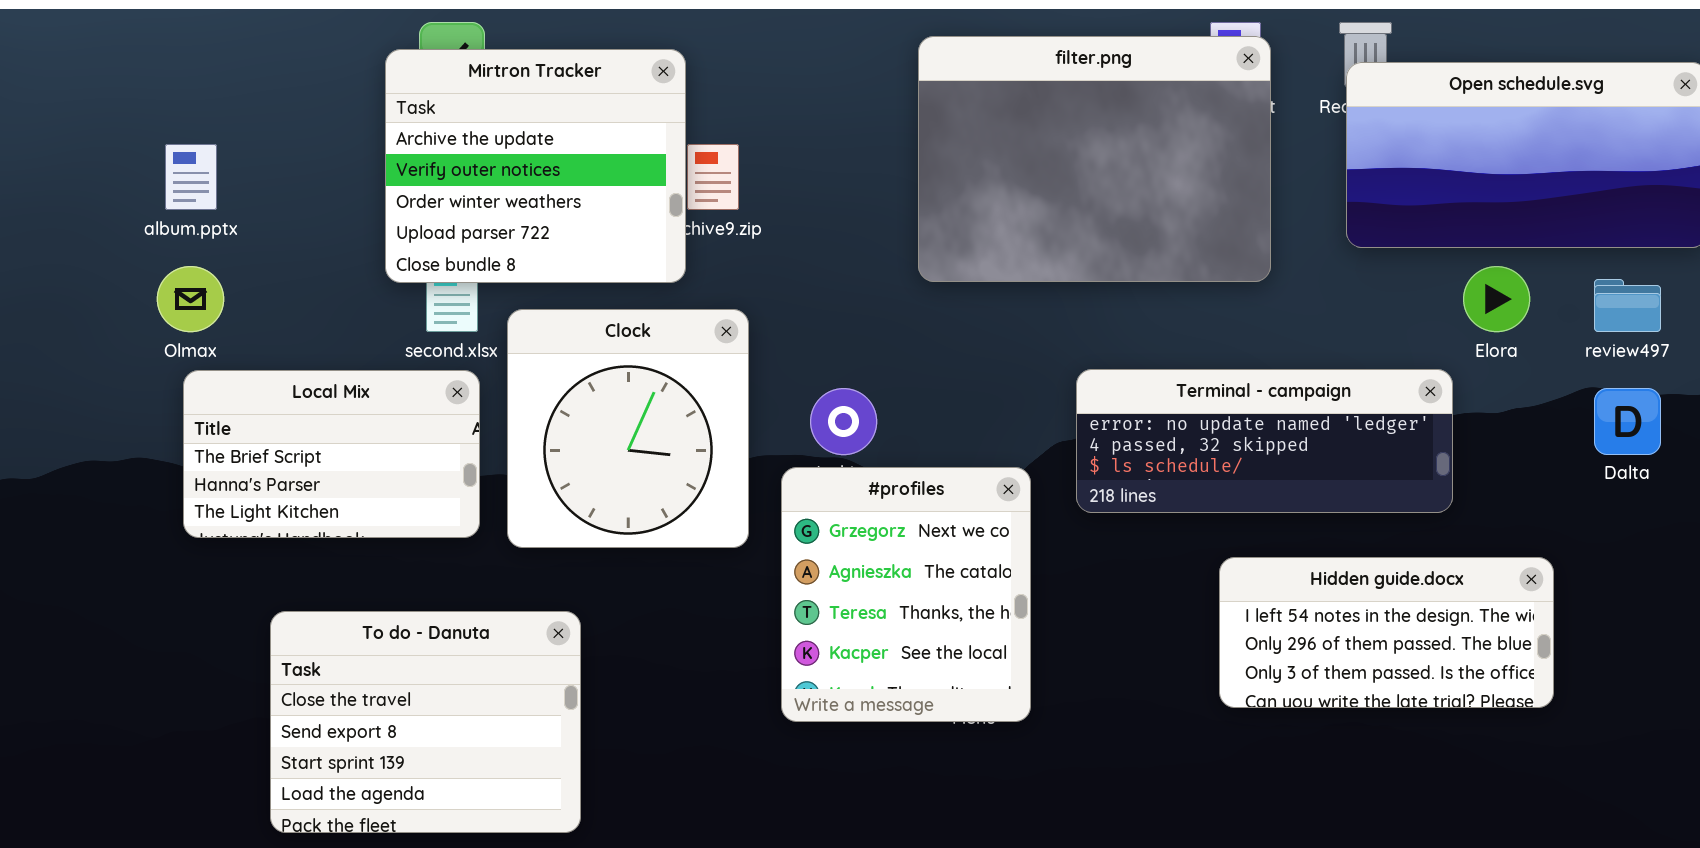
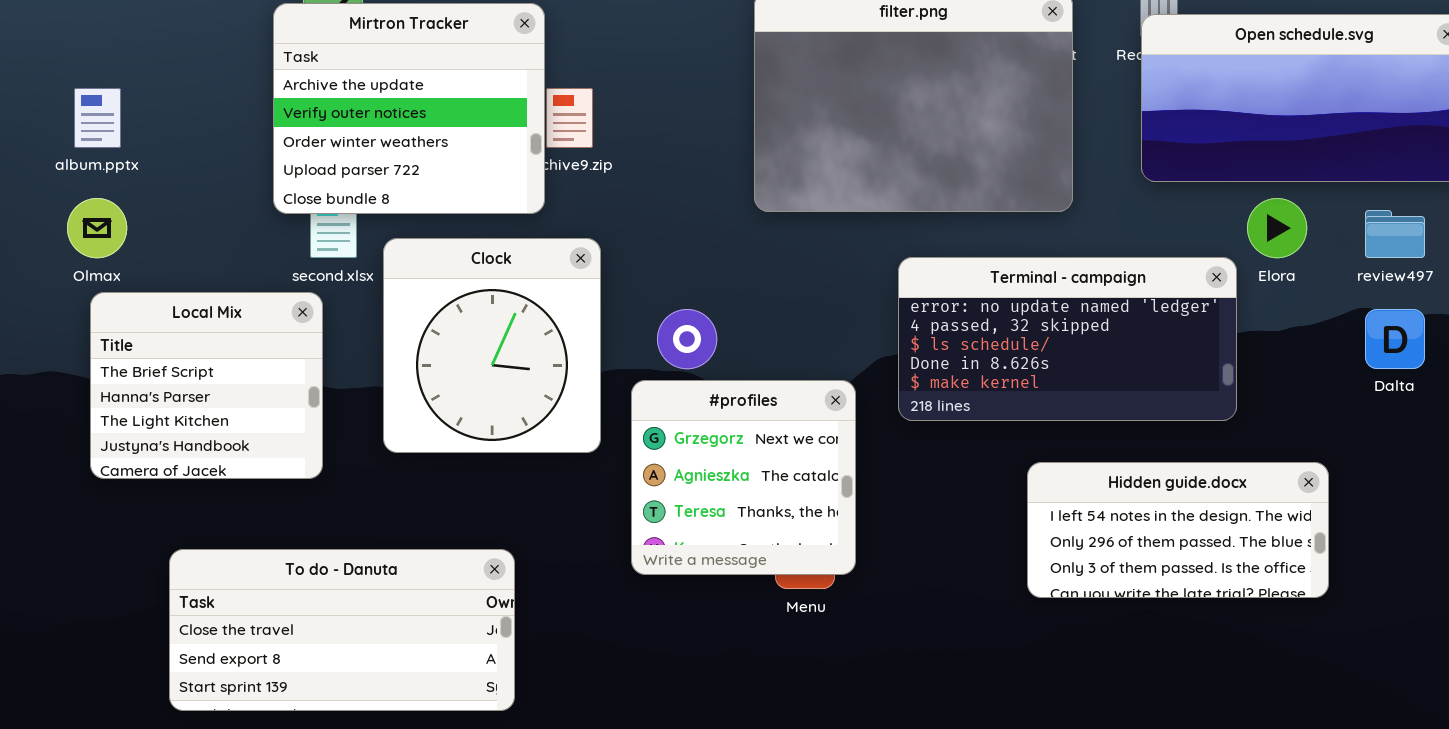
Terminal - campaign: [1076,369,1453,513] -> [898,257,1237,421], resized
Local Mix: [183,370,480,538] -> [90,292,323,479], resized
#profiles: [781,467,1031,722] -> [631,380,856,575], resized
To do - Danuta: [270,611,581,833] -> [169,549,515,711], resized

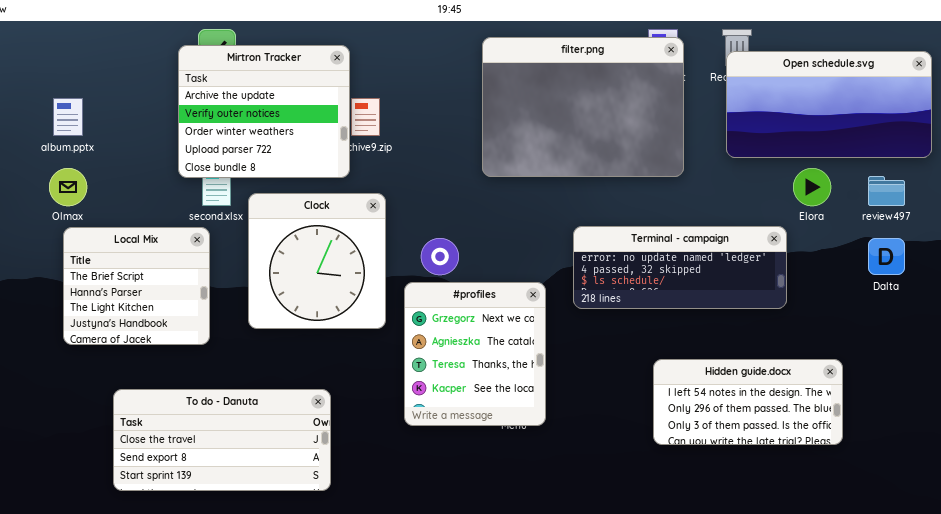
Terminal - campaign: [898,257,1237,421] -> [573,226,787,309], resized
#profiles: [631,380,856,575] -> [404,282,546,426], resized
Hidden guide.docx: [1027,462,1329,598] -> [653,359,843,445], moved

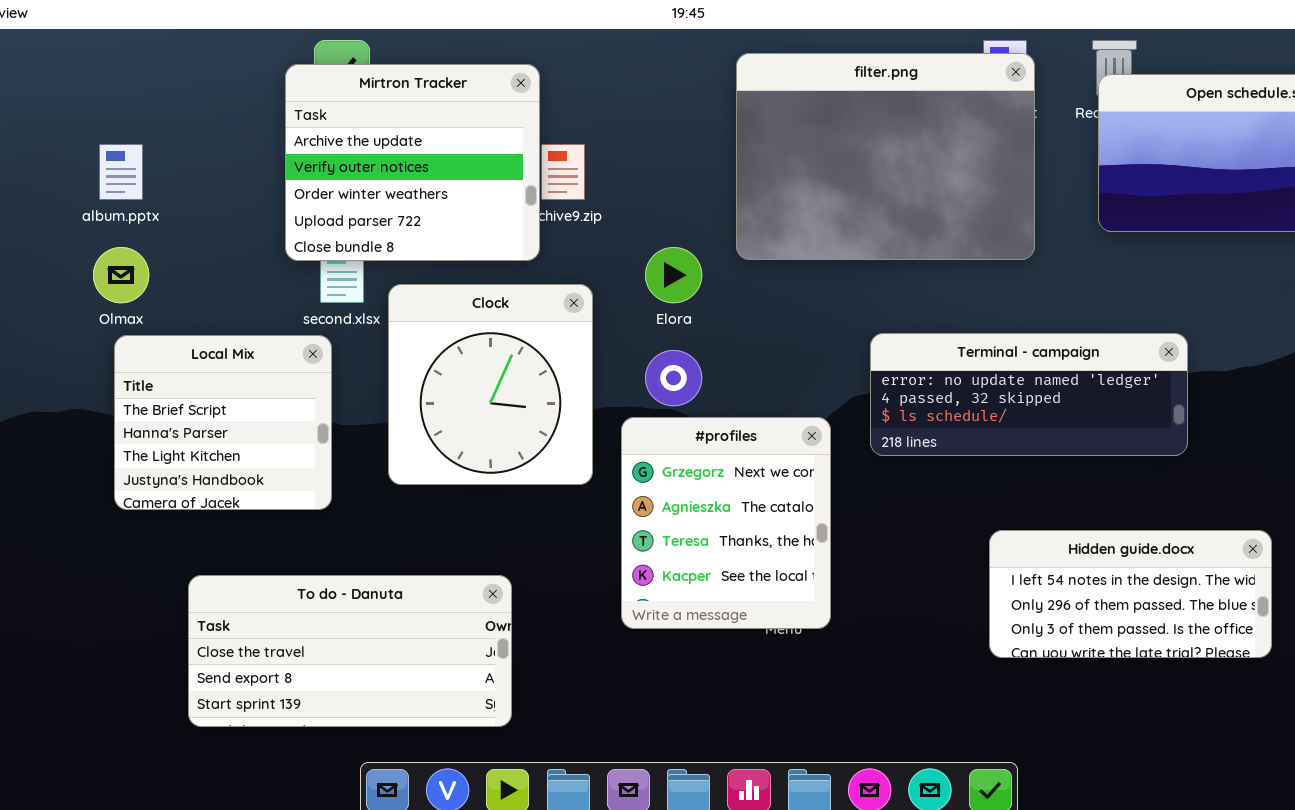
Elora: [793,168,831,206] -> [645,247,702,303], moved

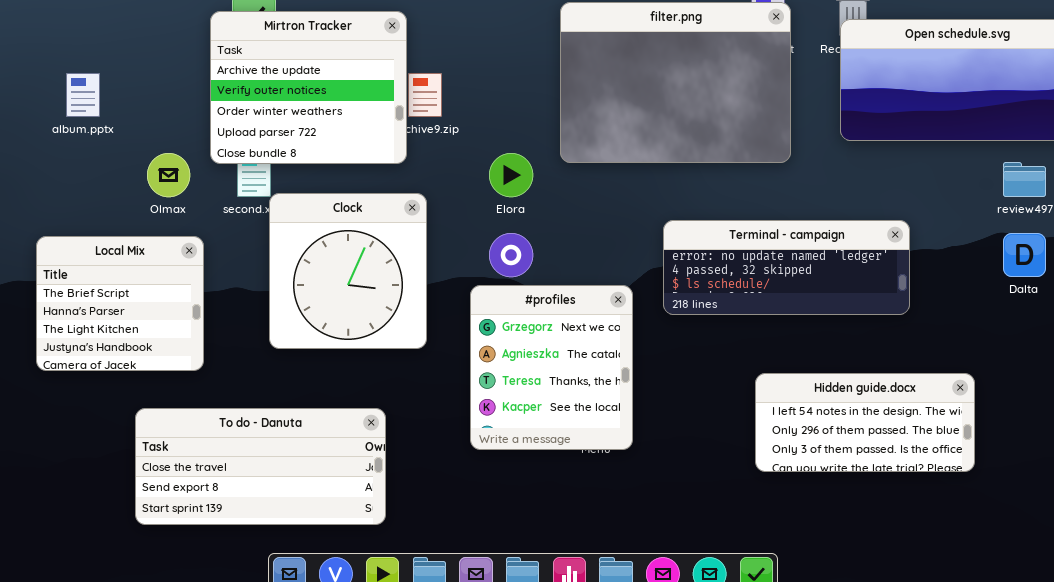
Olmax: [93,247,149,303] -> [147,153,190,197], moved
Clock: [388,284,593,485] -> [269,193,427,349], moved
Local Mix: [114,335,332,510] -> [36,236,204,371], moved

